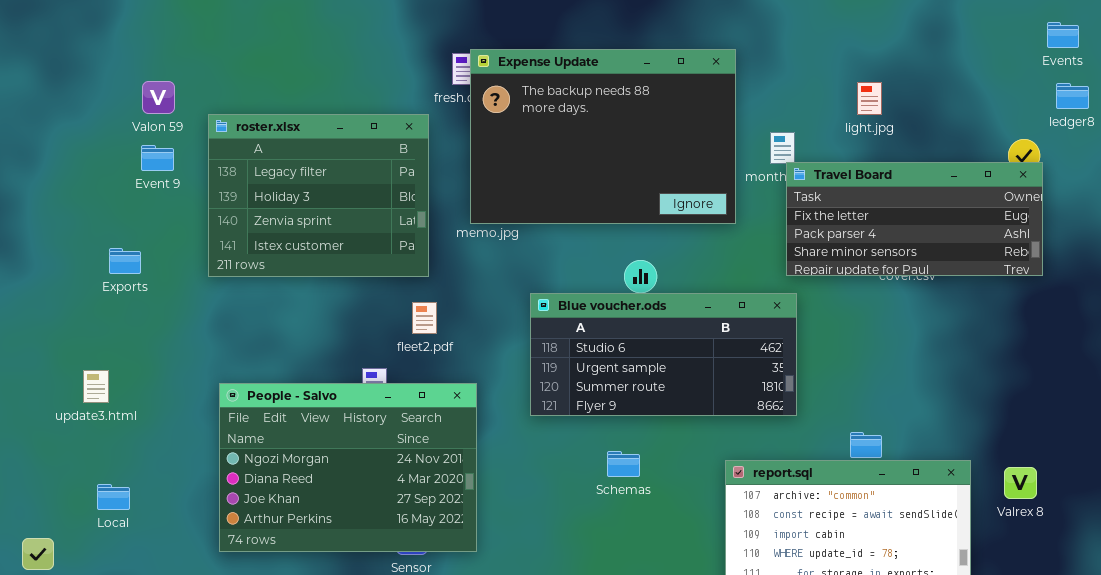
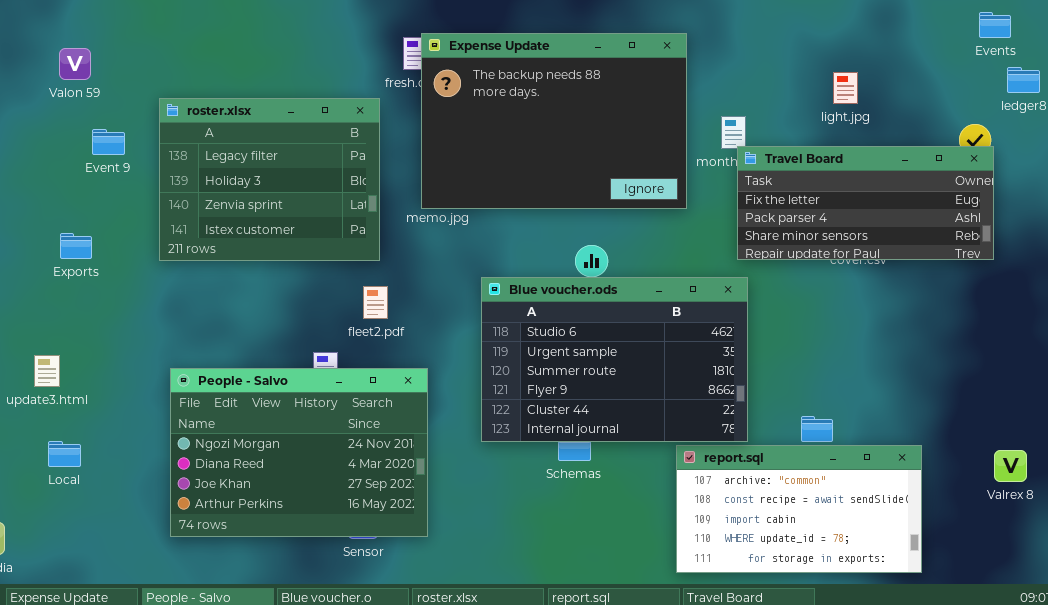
Events: [1047,22,1079,48] -> [979,12,1011,38], moved
Valon 59: [142,81,175,114] -> [59,48,91,80], moved
light.jpg: [857,82,882,115] -> [833,72,858,104], moved
Blue voucher.ods: [530,293,797,416] -> [481,277,748,442], resized
Valrex 8: [1004,467,1037,499] -> [994,450,1027,482], moved
Local: [97,484,130,510] -> [48,441,81,467], moved

